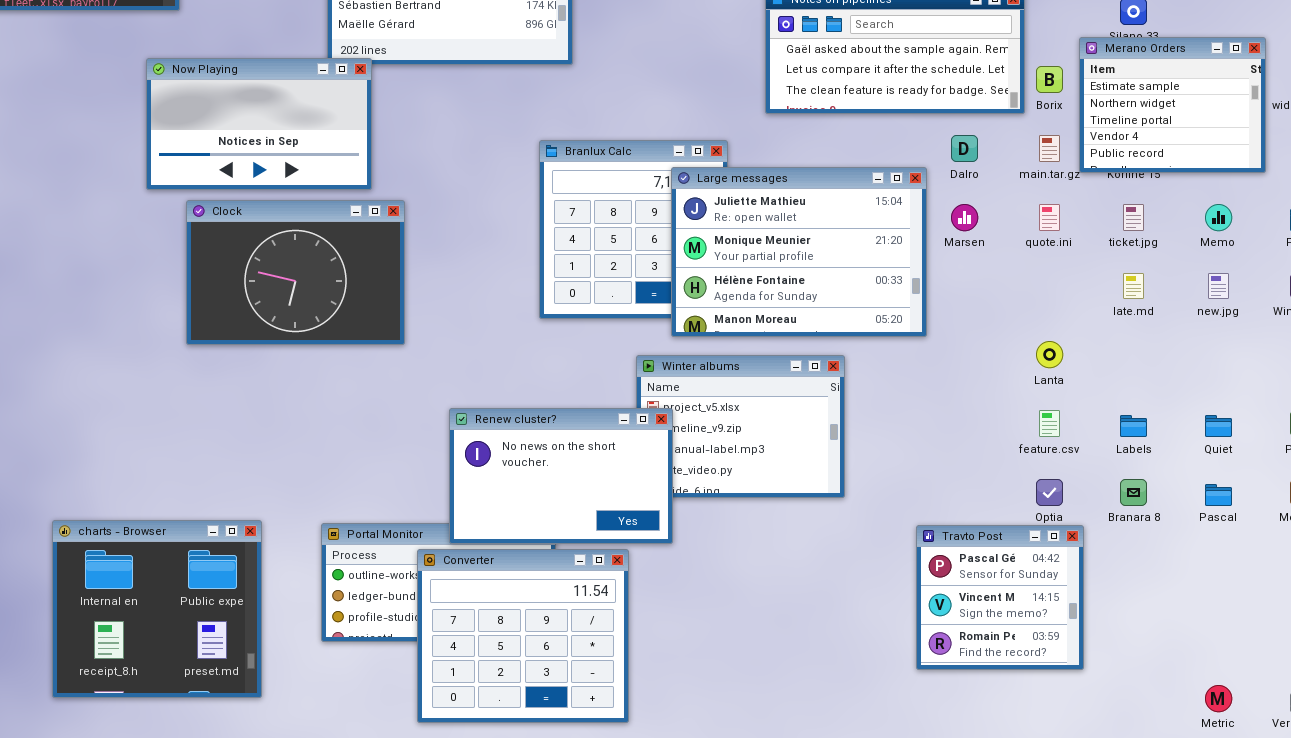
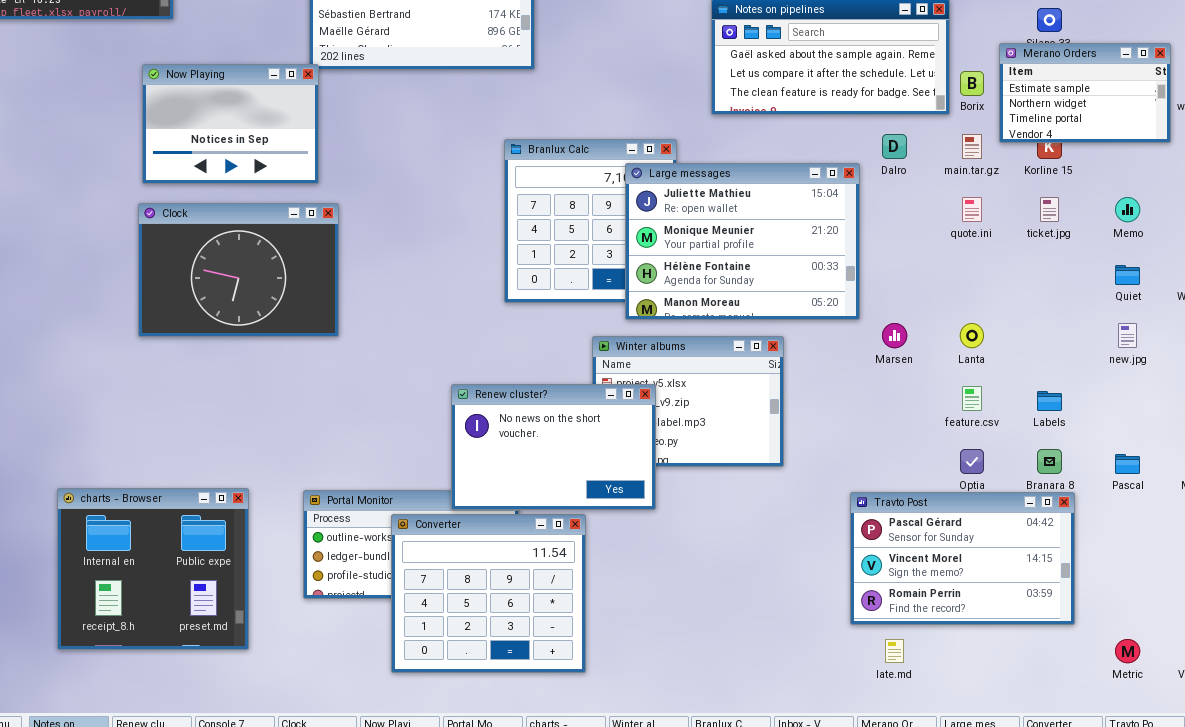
Merano Orders: [1079,37,1266,173] -> [999,43,1171,143], resized
Now Playing: [146,58,372,190] -> [142,64,319,184], resized
Clock: [186,200,405,345] -> [138,203,339,337], moved
Marsen: [951,204,978,231] -> [882,323,907,348], moved
late.md: [1123,273,1144,299] -> [885,639,904,663], moved
new.jpg: [1208,273,1229,299] -> [1118,323,1137,348], moved
Renew cluster?: [449,408,673,544] -> [451,384,656,510], moved
Quiet: [1205,415,1232,437] -> [1115,265,1140,285], moved
Travto Post: [916,525,1084,670] -> [850,492,1075,625], resized

